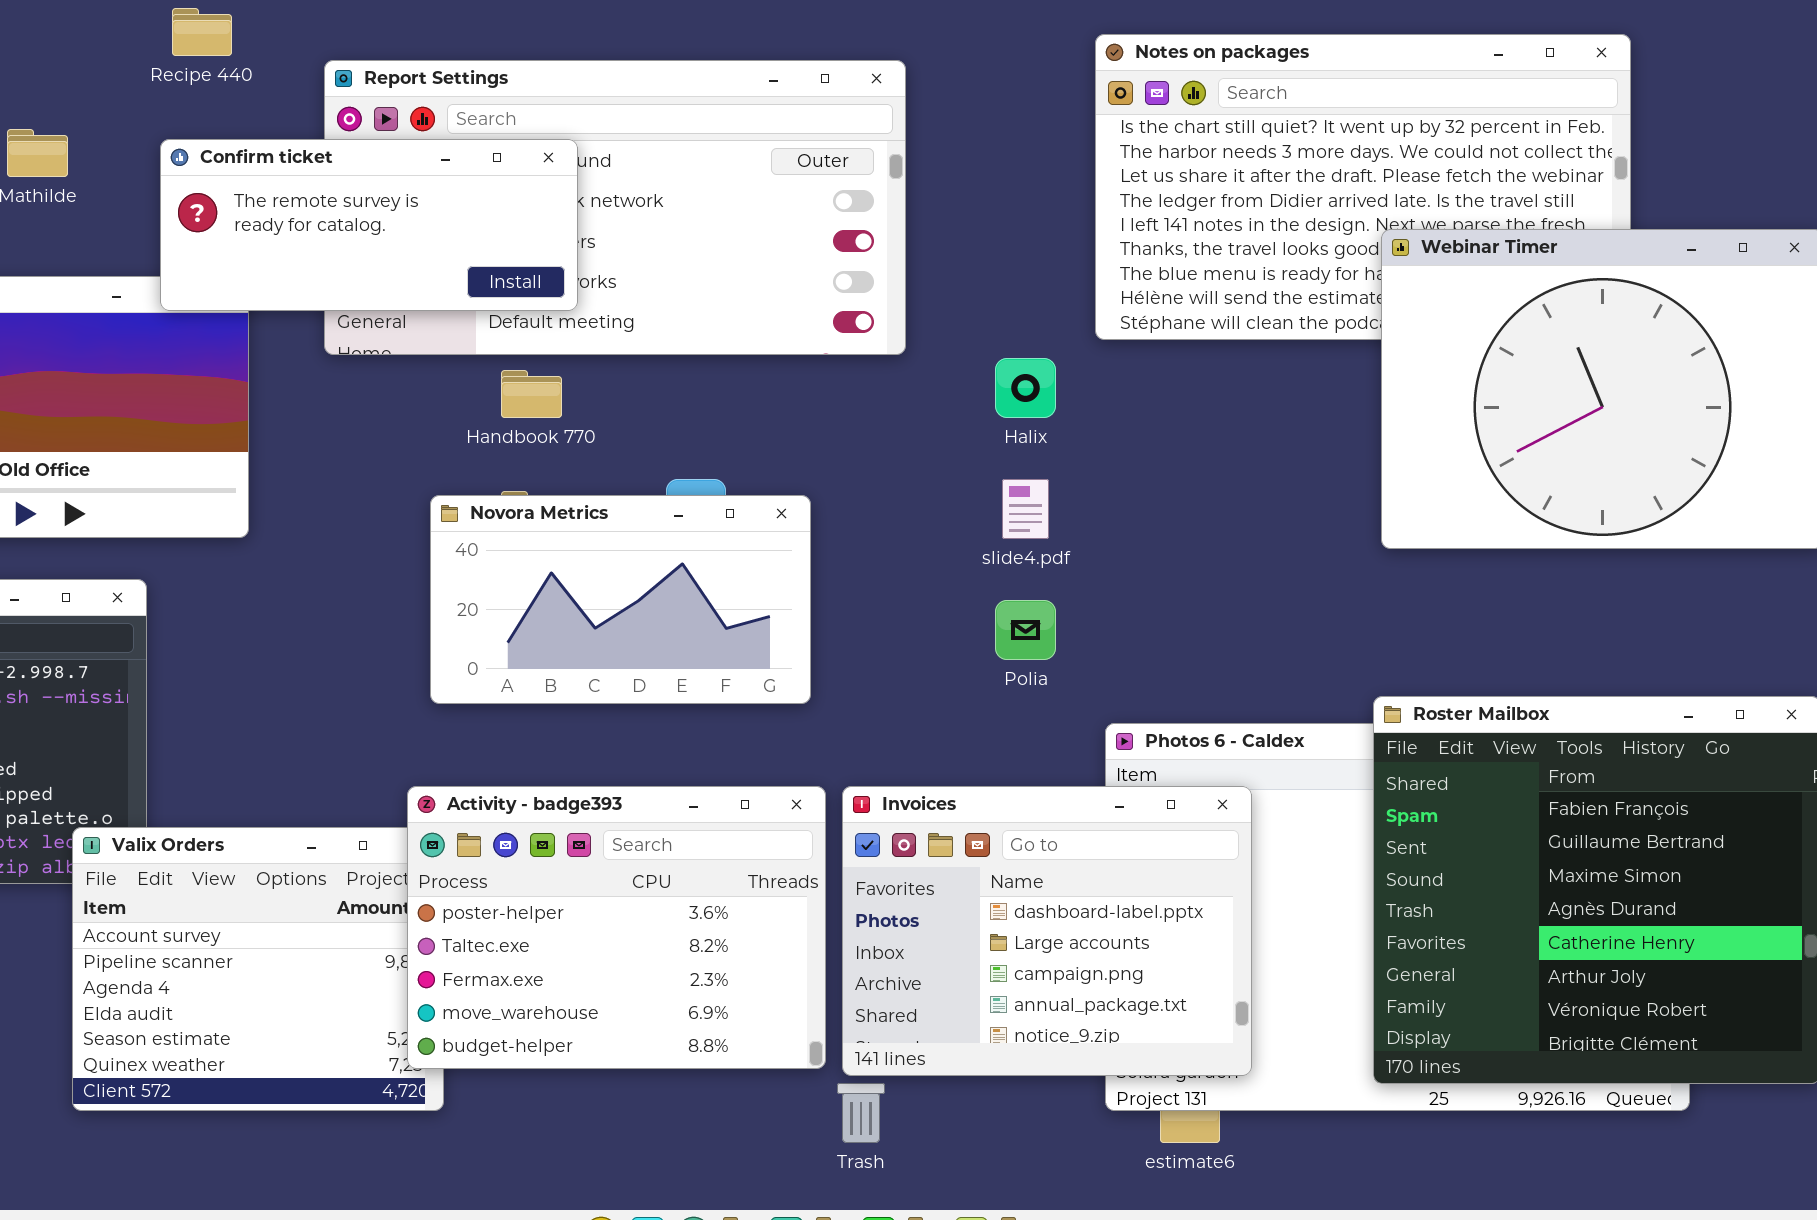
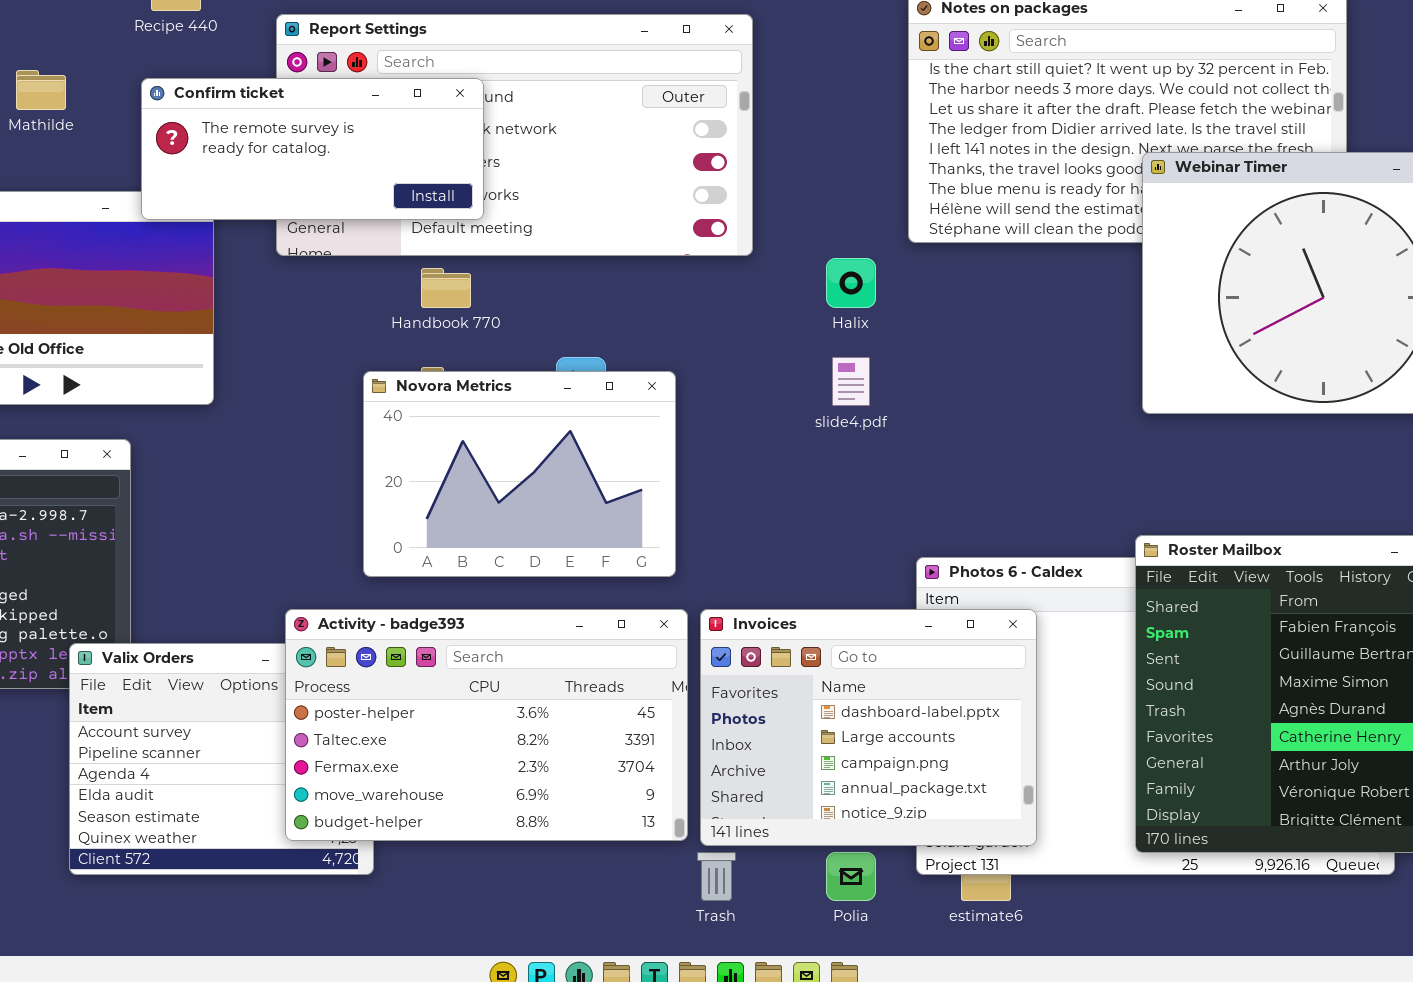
Novora Metrics: [430,495,811,704] -> [363,371,676,577], resized
Polia: [995,600,1056,660] -> [826,852,876,901], moved
Activity - badge393: [407,786,826,1069] -> [285,609,688,841], resized

